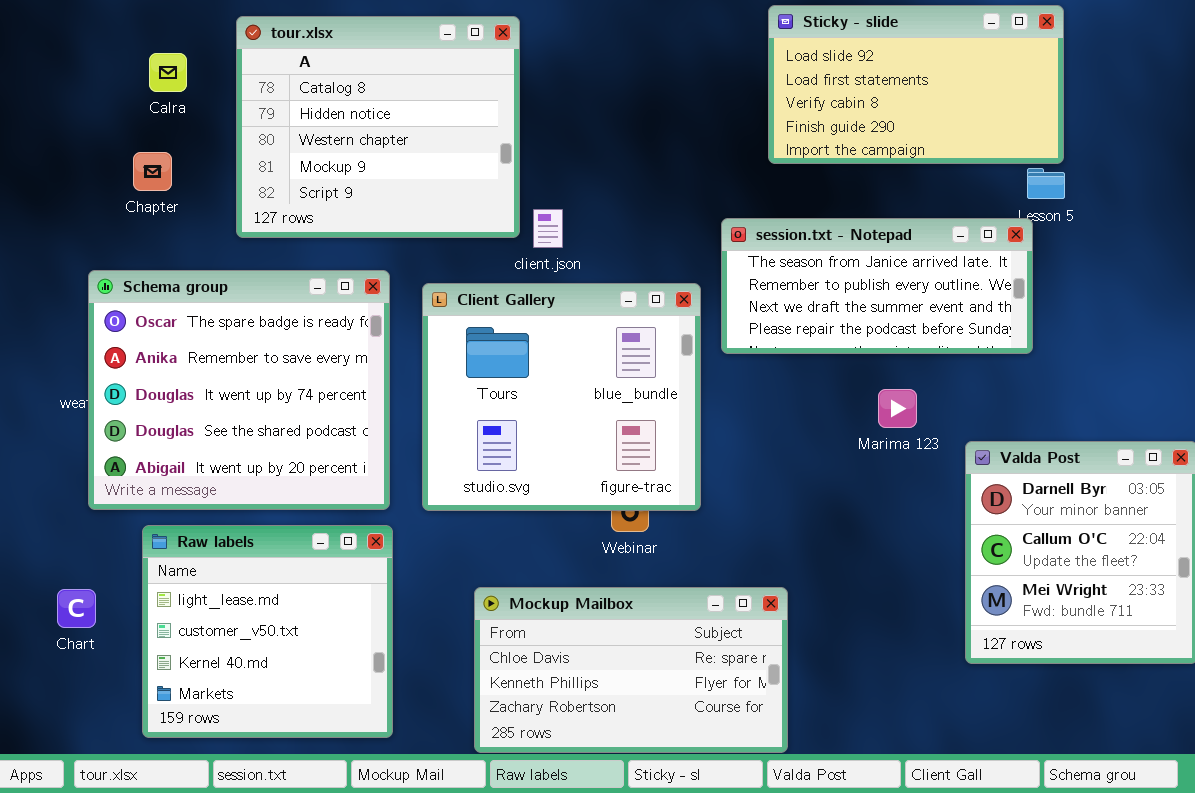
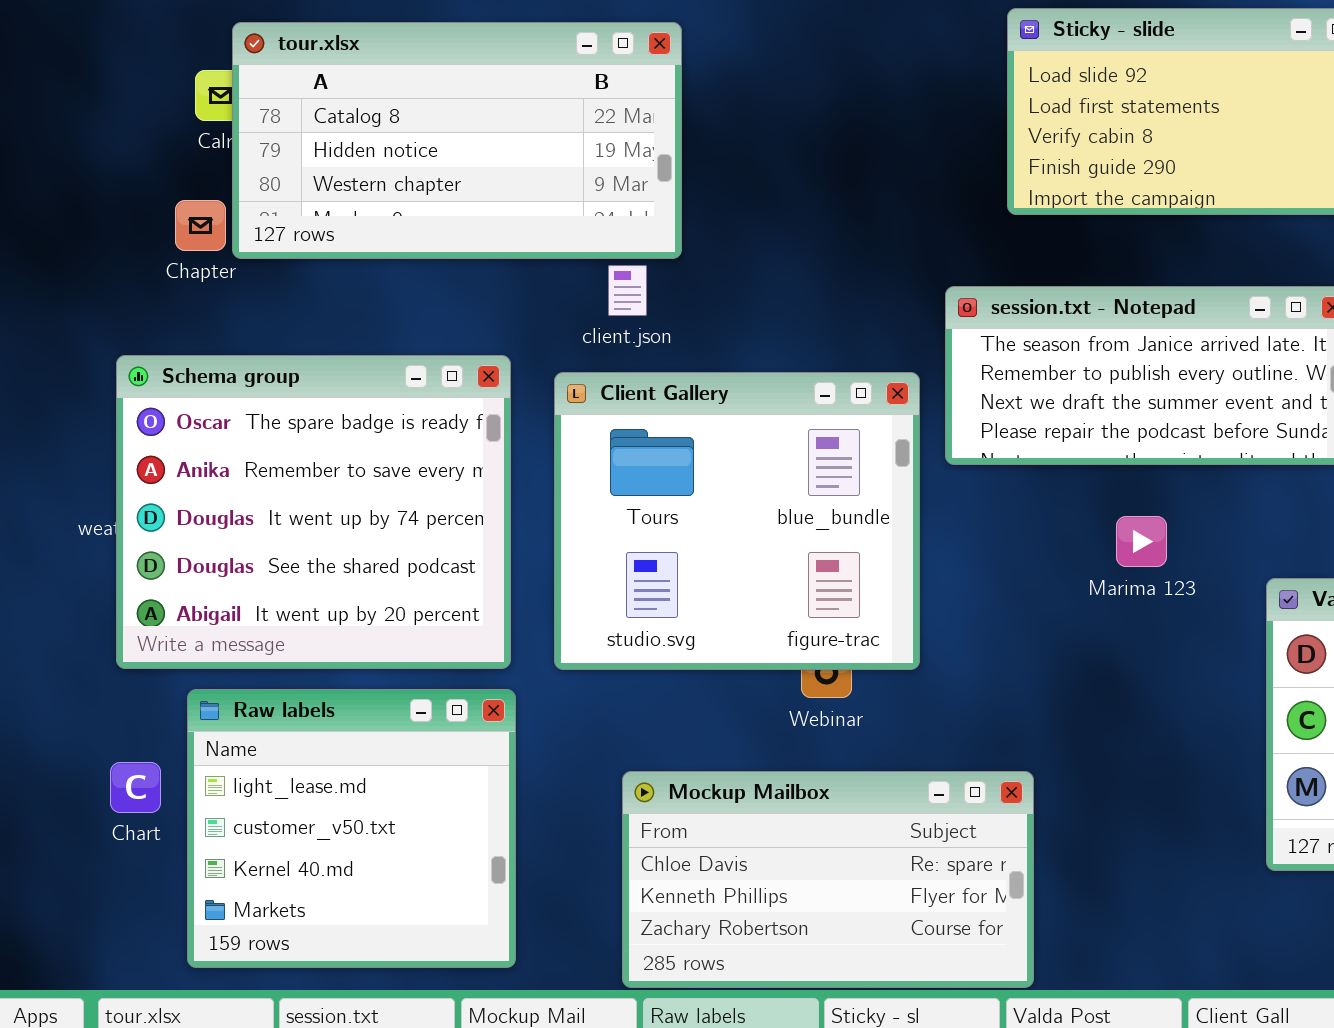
tour.xlsx: [236,16,520,238] -> [232,22,682,259], resized
client.json: [533,209,563,248] -> [608,265,647,316], moved
Marima 123: [878,389,917,428] -> [1116,516,1167,567], moved
Chart: [57,589,96,628] -> [110,762,161,813], moved

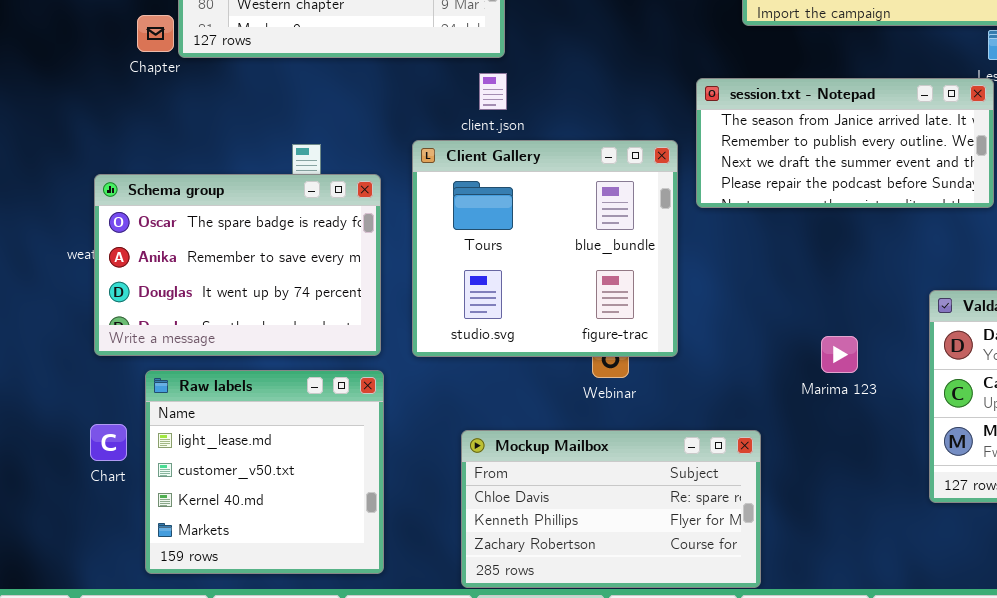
client.json: [608,265,647,316] -> [479,73,507,110], moved
Schema group: [116,355,511,669] -> [94,174,381,356], resized
Marima 123: [1116,516,1167,567] -> [821,336,858,373], moved

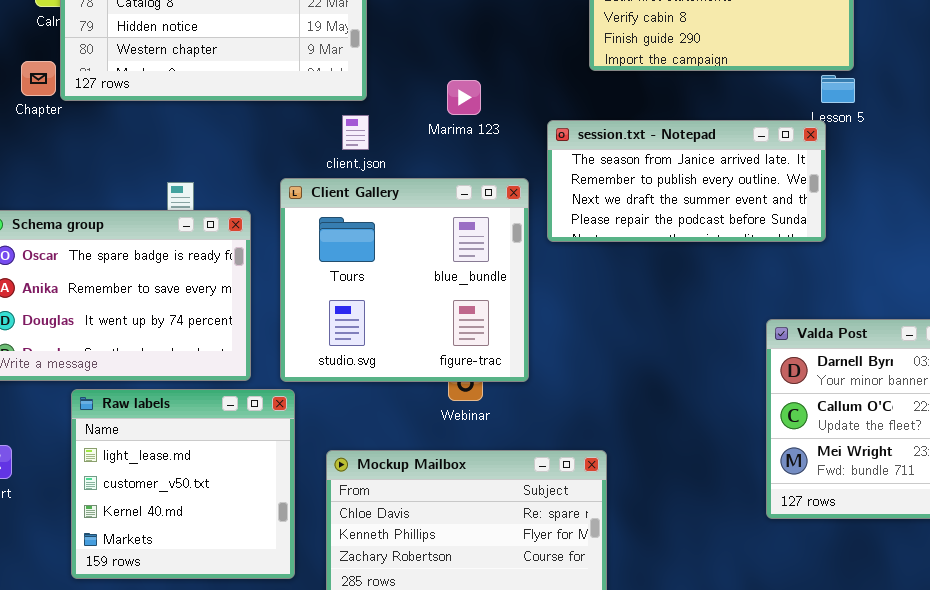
Marima 123: [821,336,858,373] -> [447,80,481,115], moved
Raw labels: [145,370,384,574] -> [71,389,295,579], moved

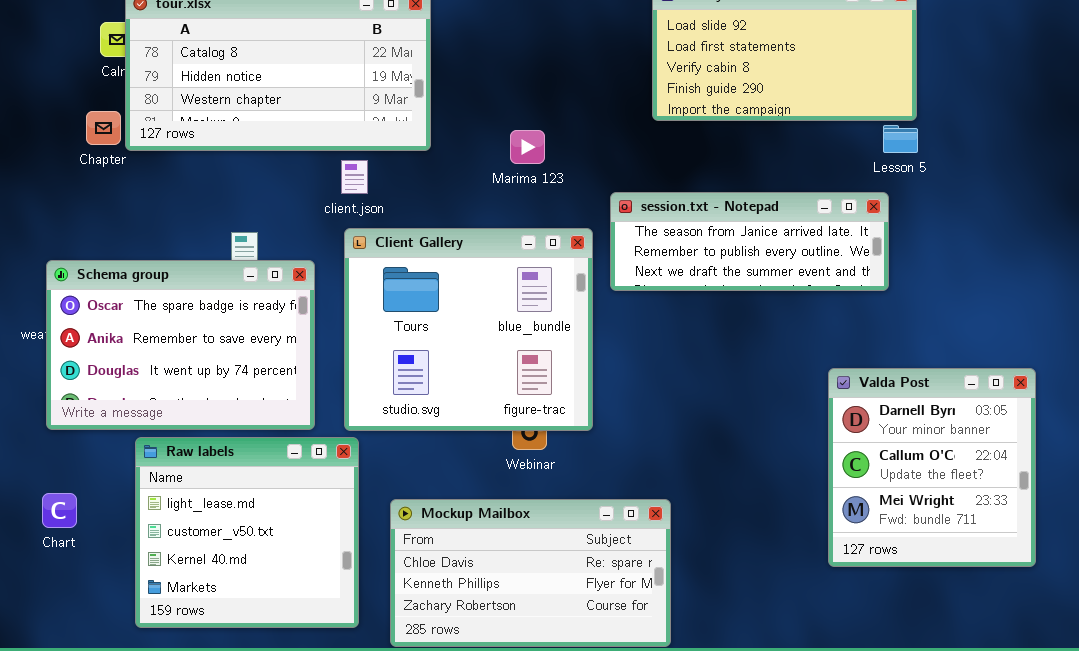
client.json: [342,115,369,150] -> [341,160,368,194], moved
session.txt - Notepad: [547,120,826,242] -> [610,192,889,291], resized

